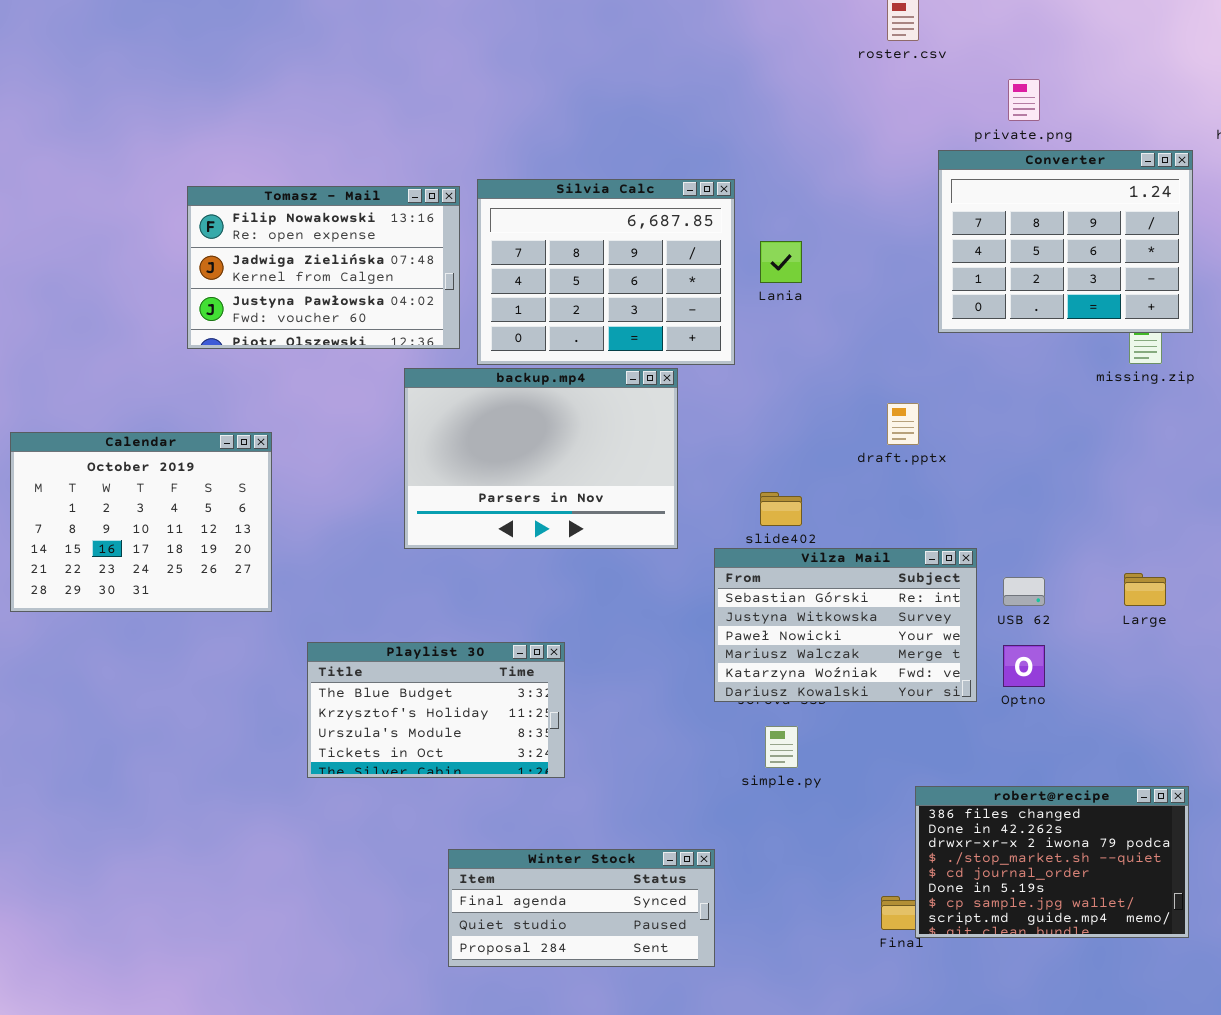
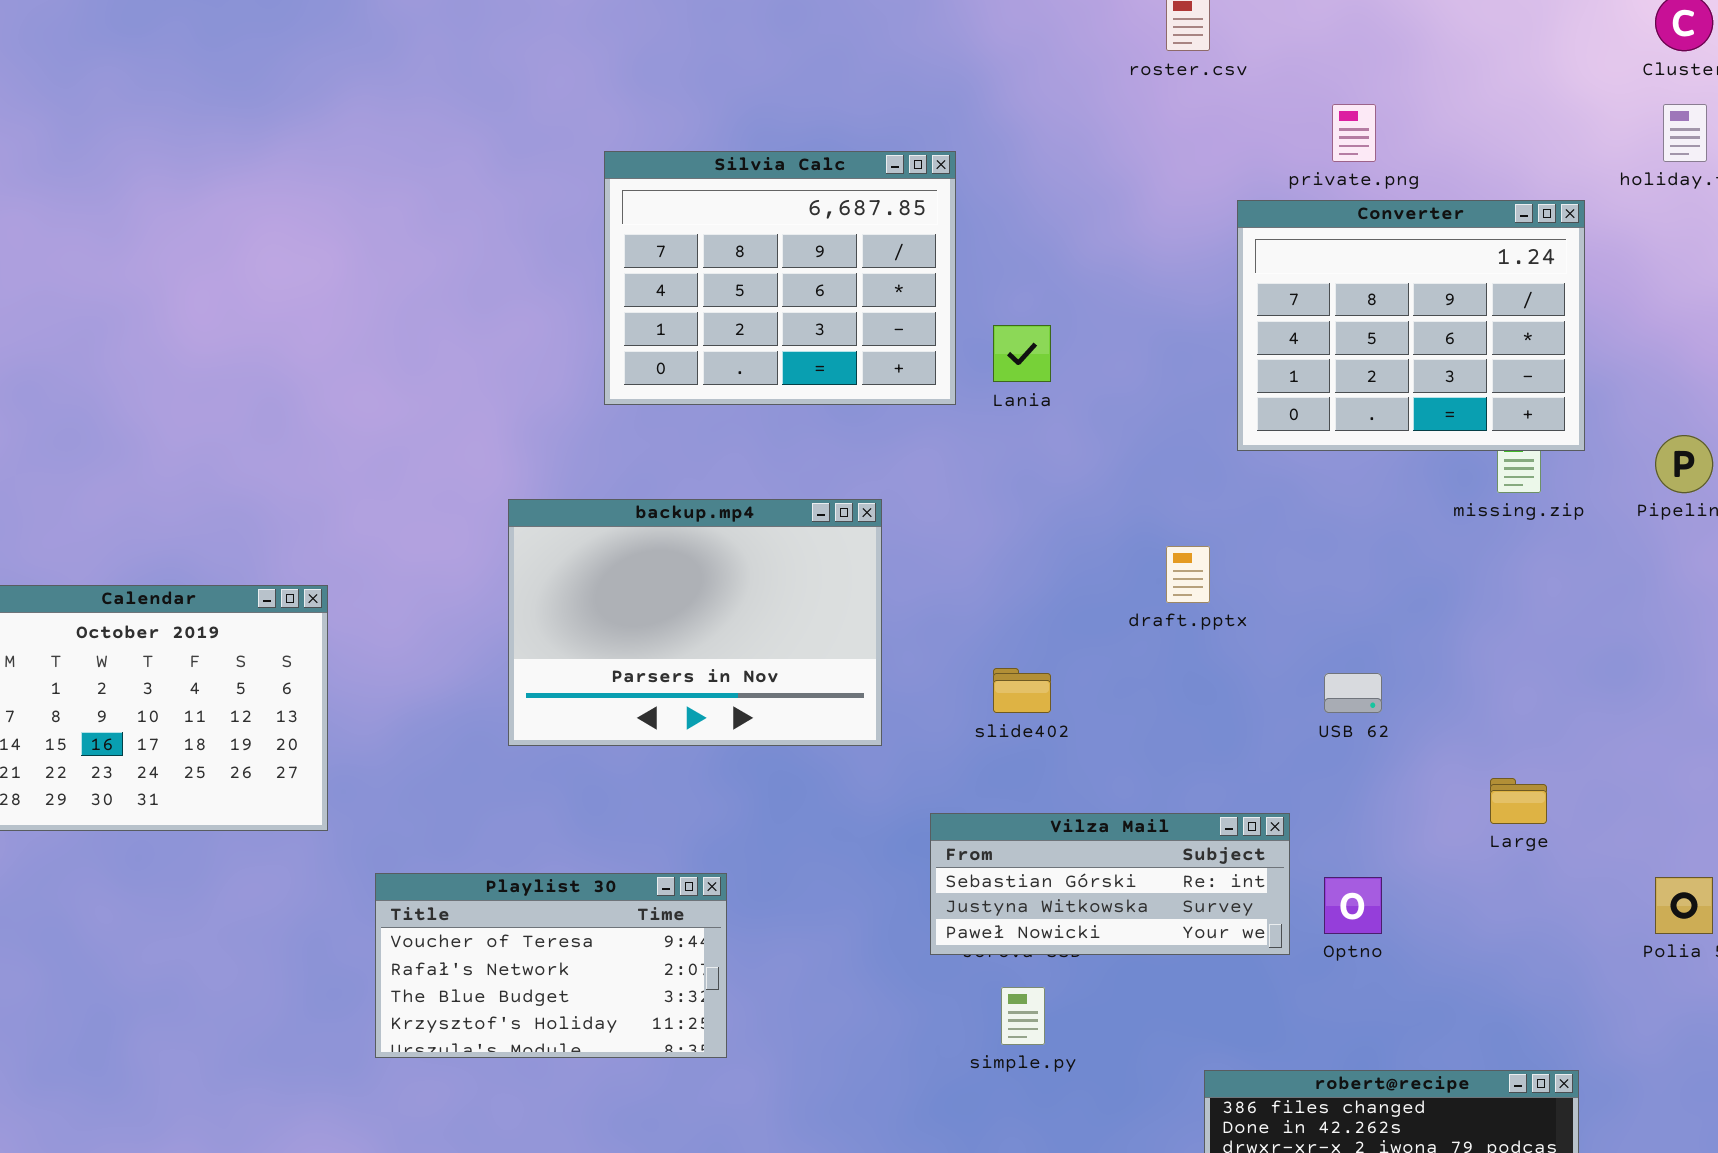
Silvia Calc: [477,179,735,365] -> [604,151,956,405], moved
Tomasz - Mail: [187,186,460,349] -> none, closed
Vilza Mail: [714,548,977,702] -> [930,813,1290,955], resized
USB 62: [1003,577,1045,606] -> [1324,673,1382,713], moved
Playlist 30: [307,642,565,778] -> [375,873,727,1058], scrolled up 2 rows

